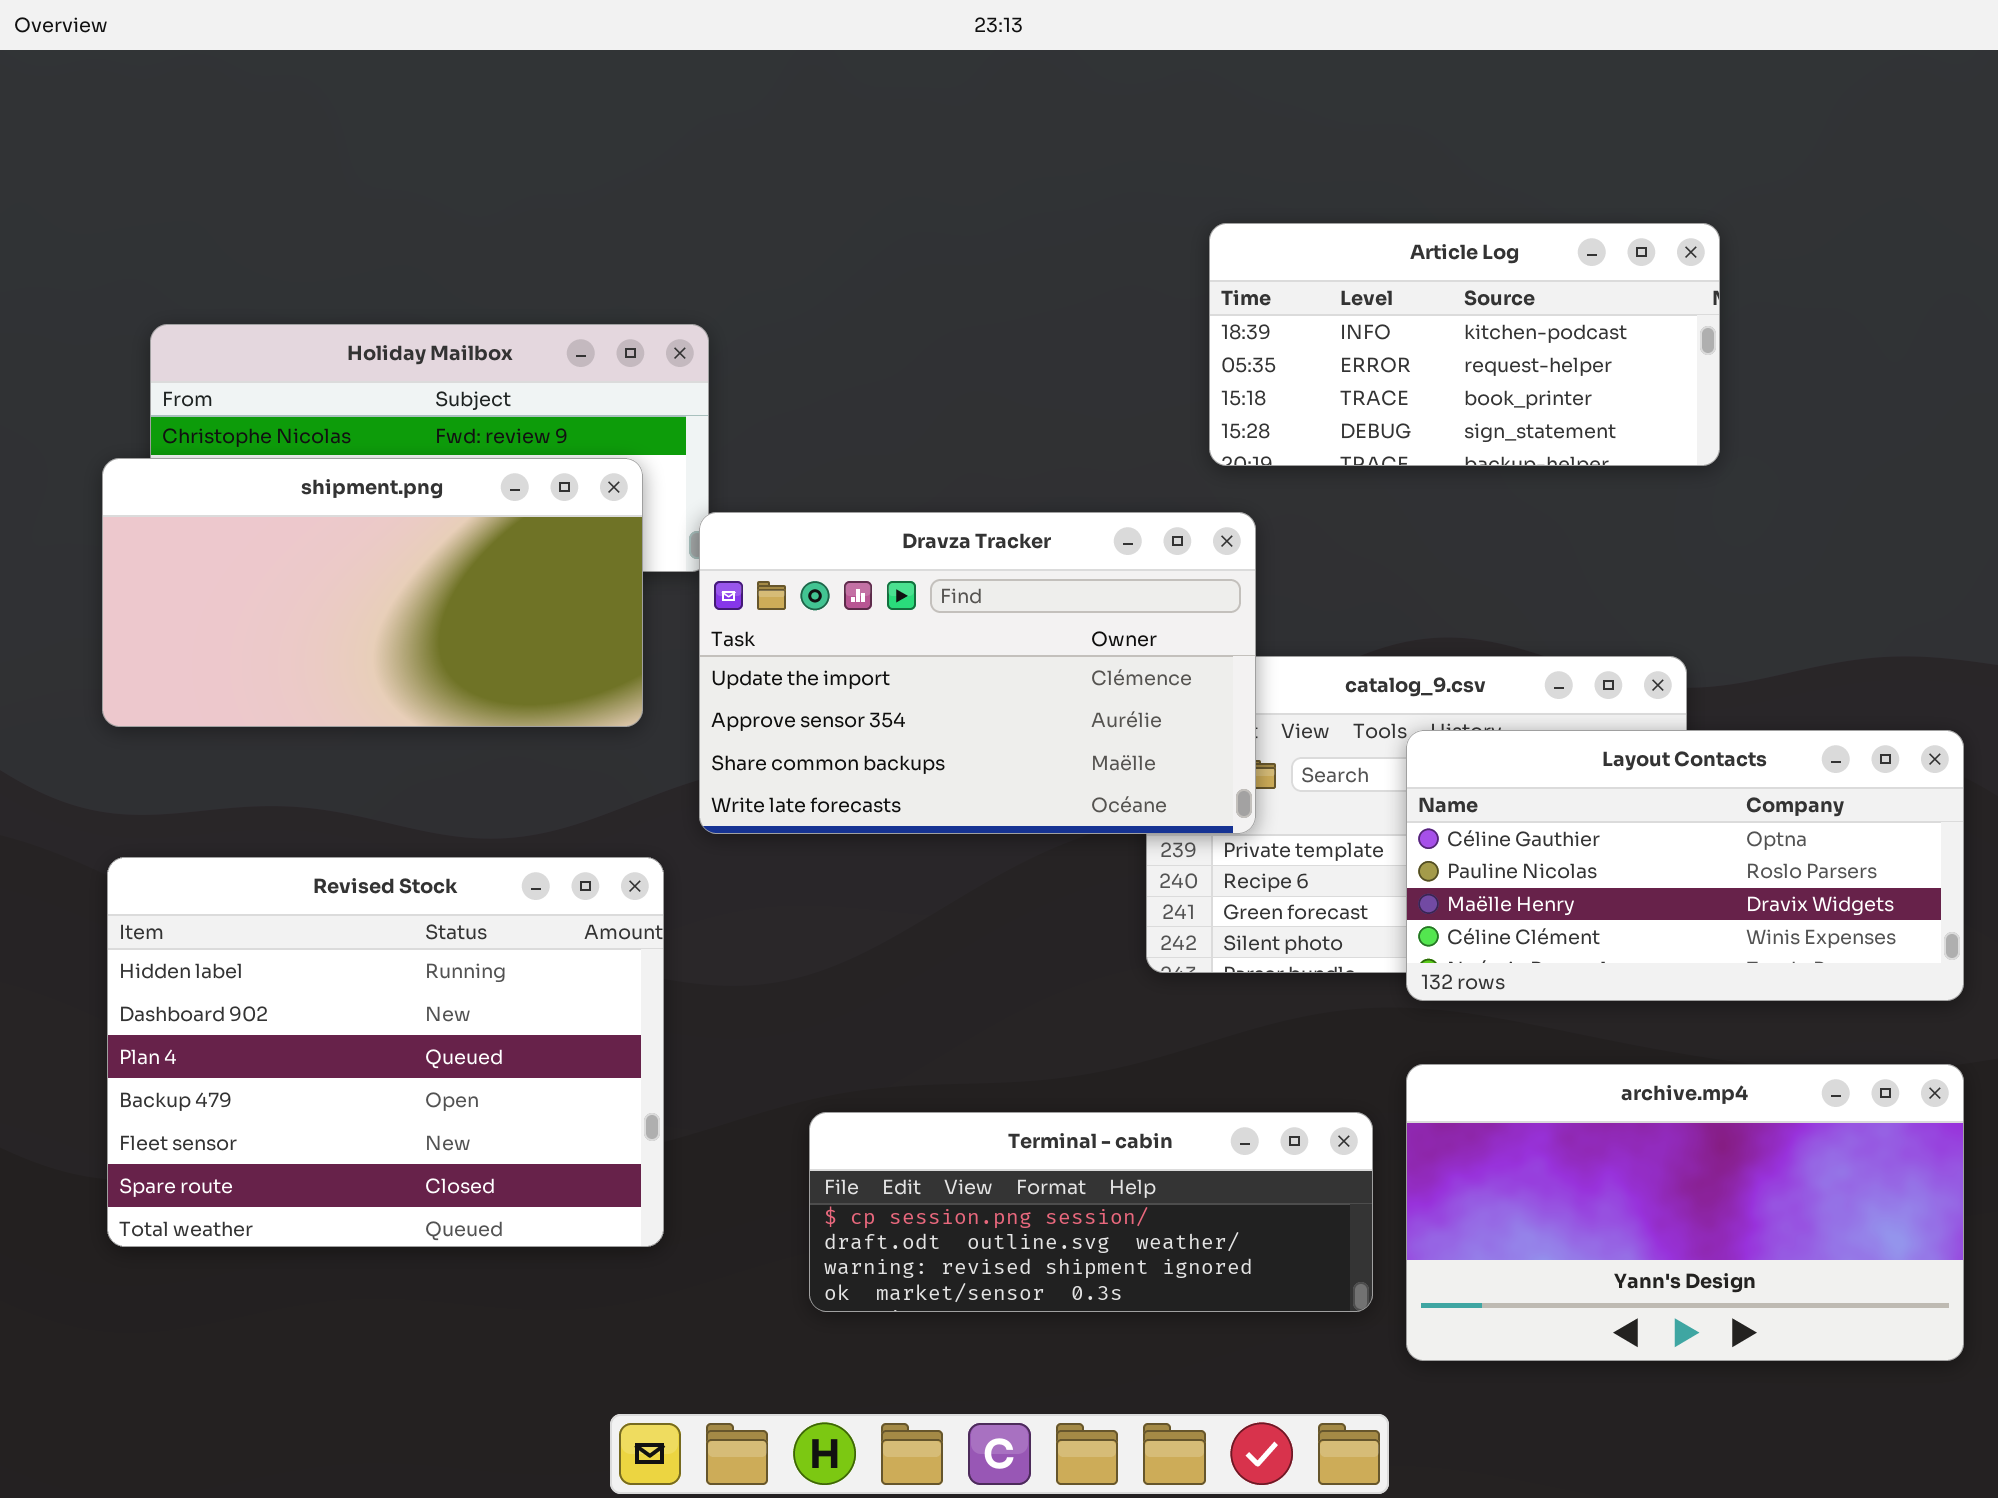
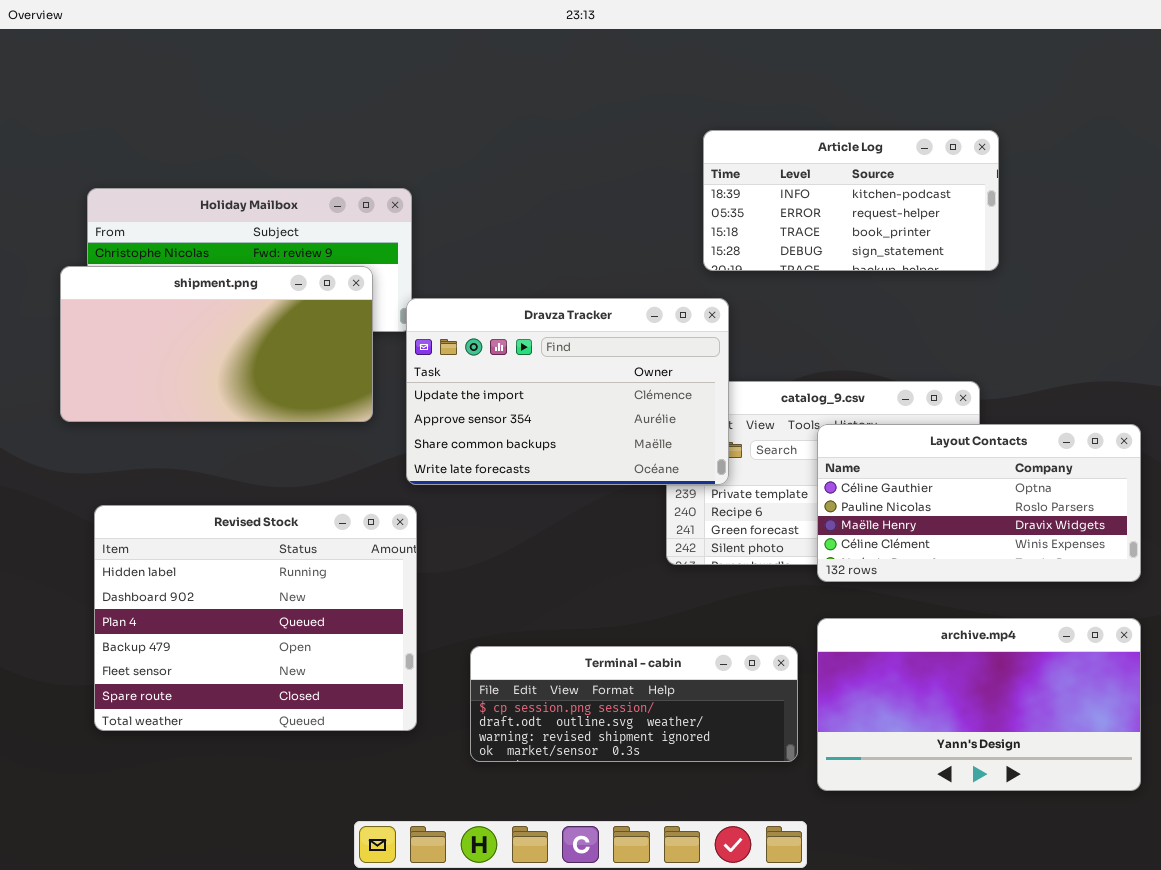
Revised Stock: [107,857,664,1247] -> [94,505,417,731], moved

